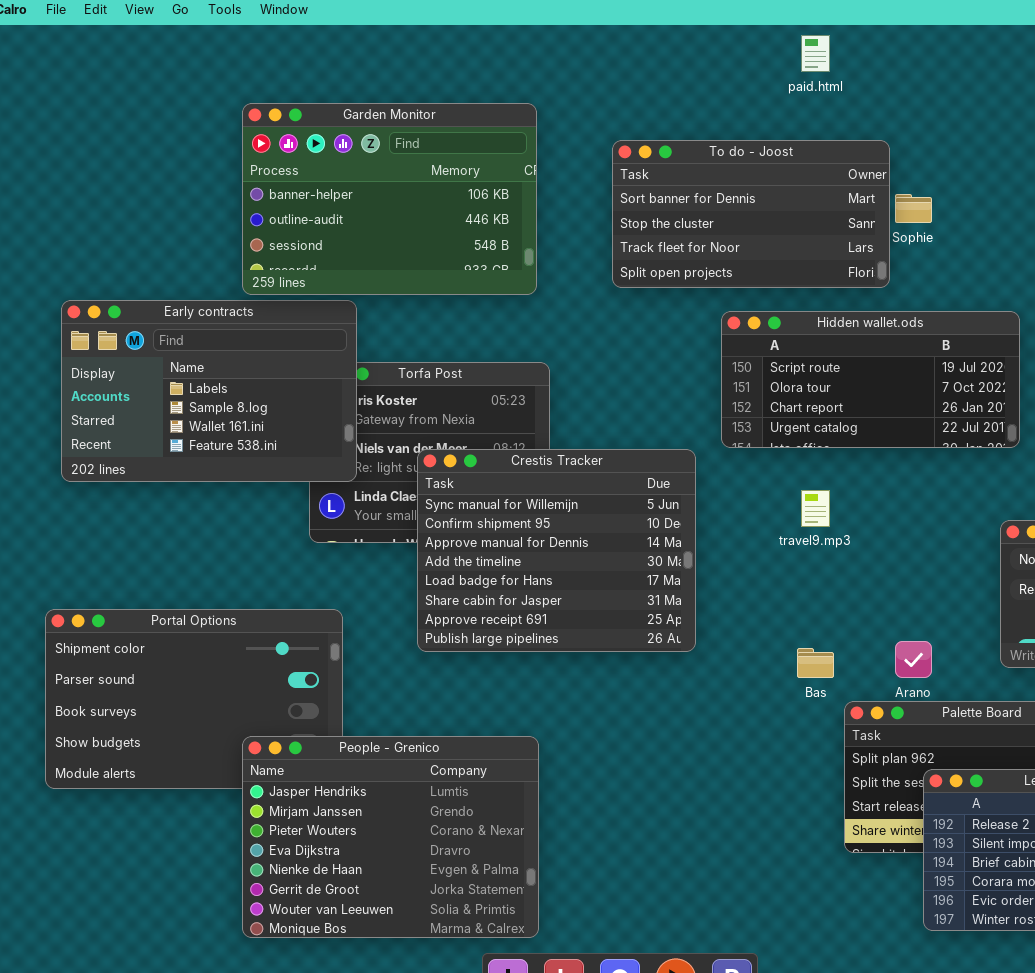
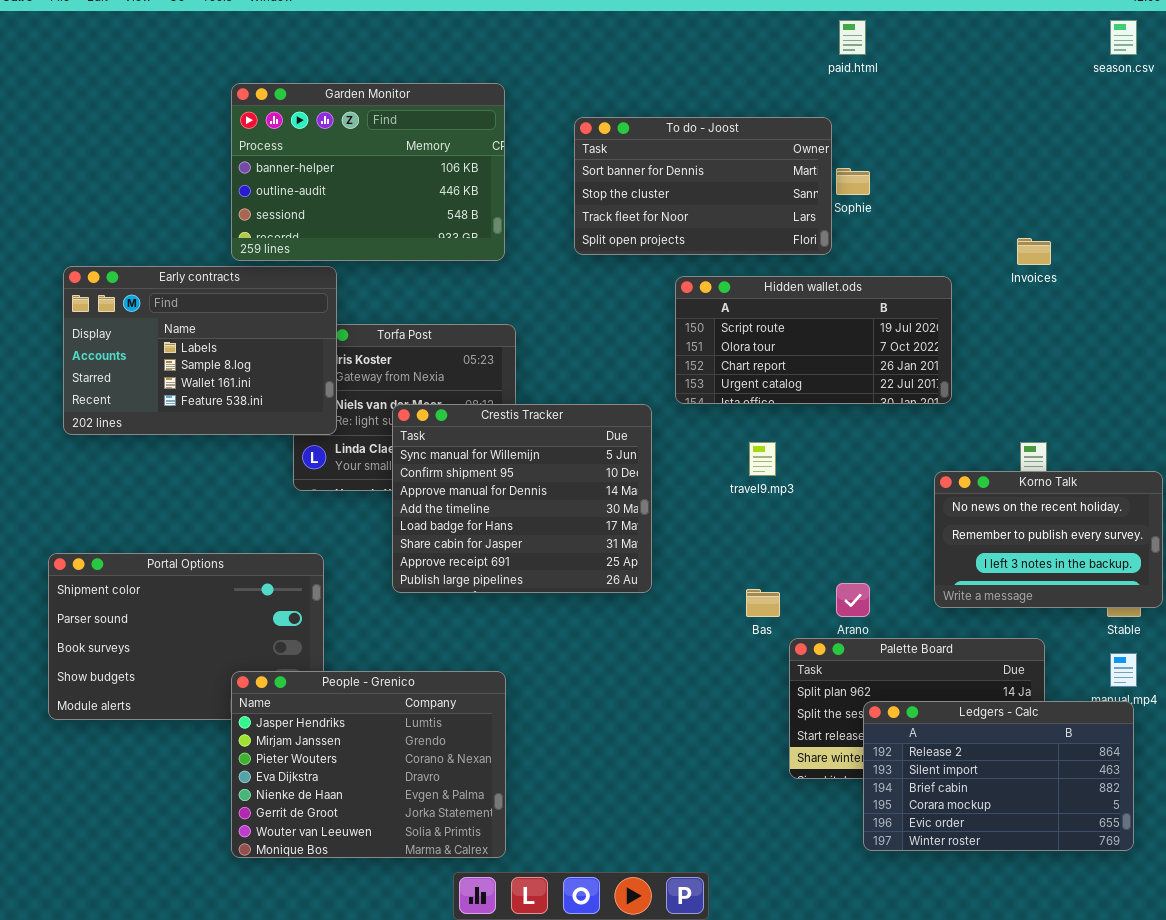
paid.html: [801,35,830,72] -> [839,20,866,55], moved

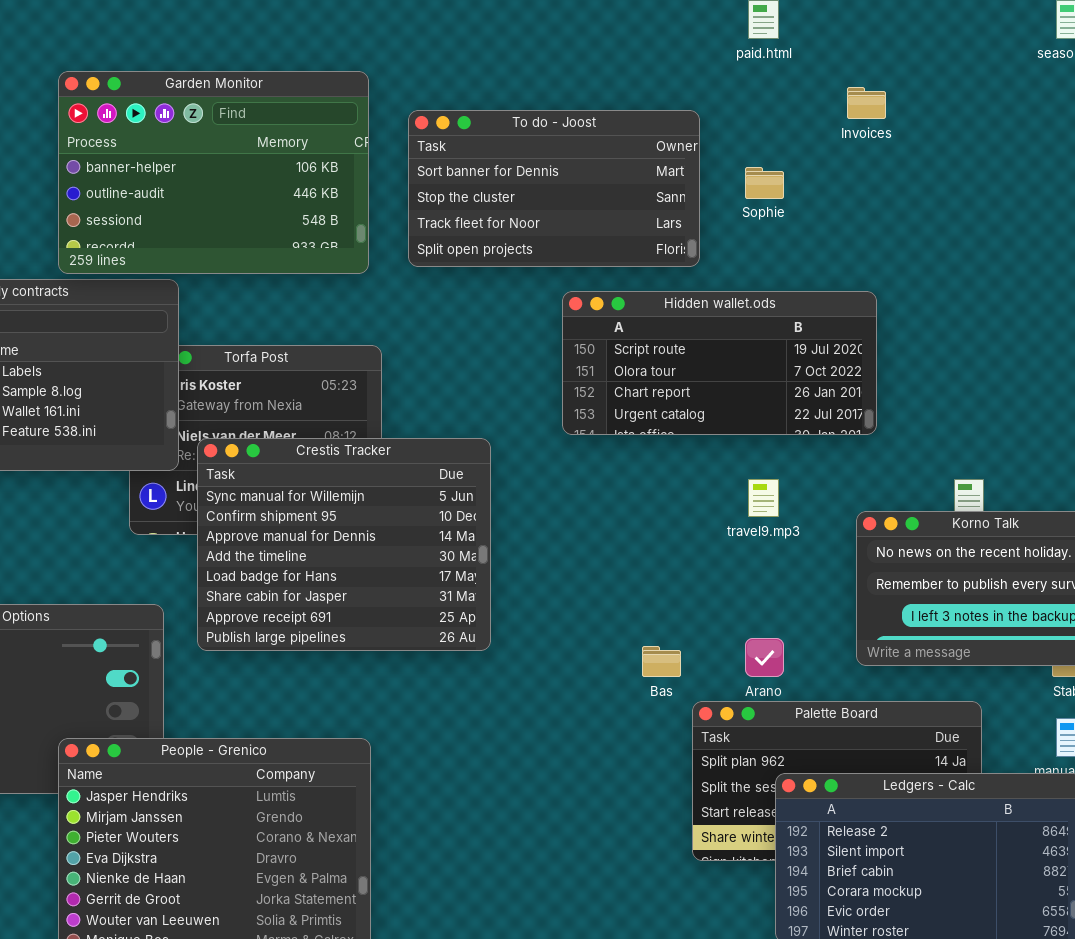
To do - Joost: [574,117,832,255] -> [408,110,700,267], moved
Invoices: [1017,238,1051,265] -> [847,87,886,119], moved
Crestis Tracker: [392,404,652,593] -> [197,438,491,651], moved
travel9.mp3: [749,442,776,476] -> [748,479,779,517], moved

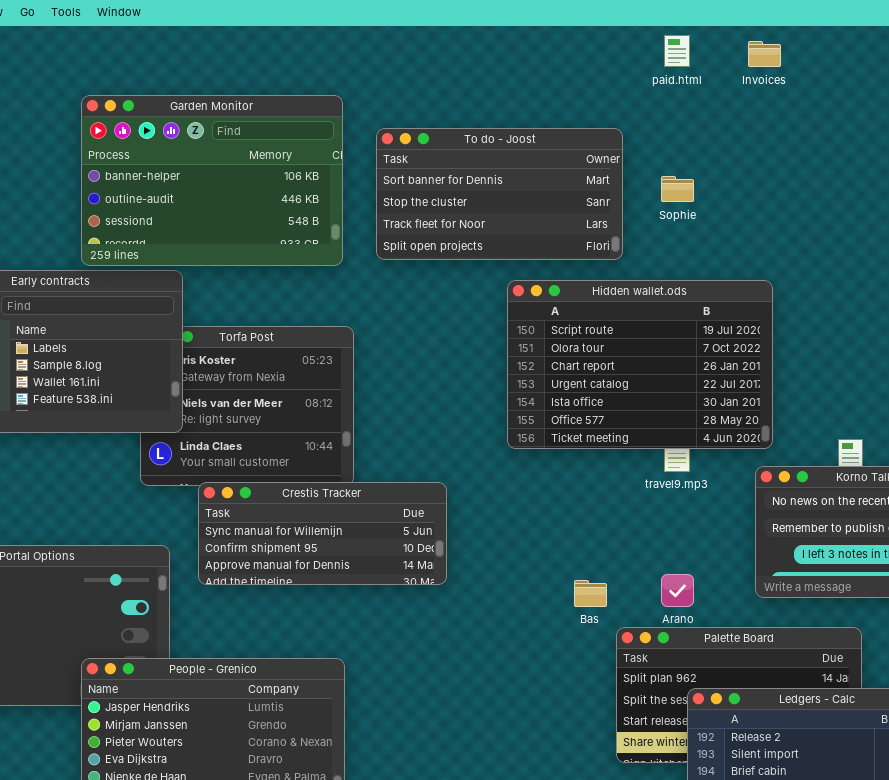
Invoices: [847,87,886,119] -> [748,41,781,67], moved
Hidden wallet.ods: [562,291,877,435] -> [507,280,773,449], resized
Crestis Tracker: [197,438,491,651] -> [198,482,447,585], resized

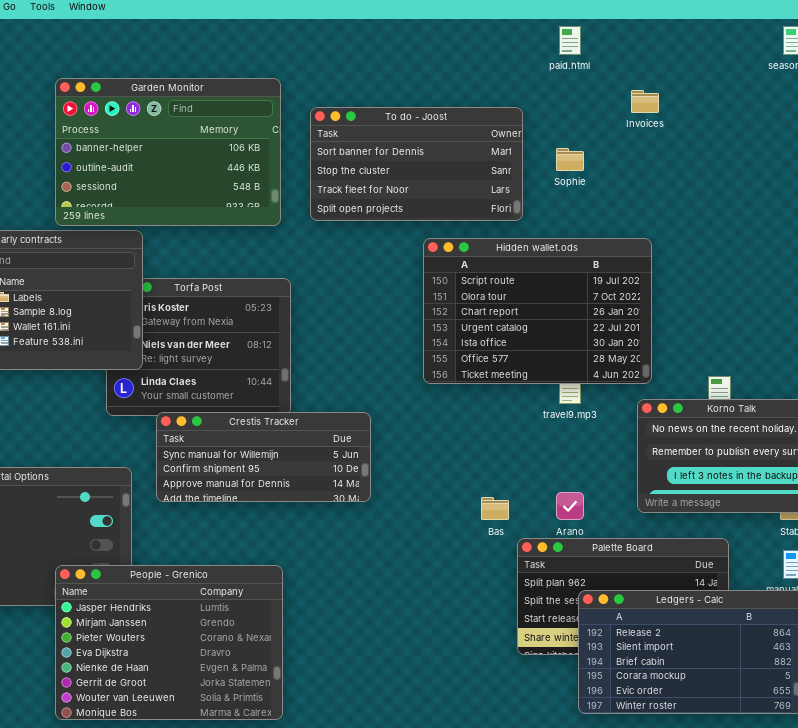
Invoices: [748,41,781,67] -> [631,90,659,113], moved

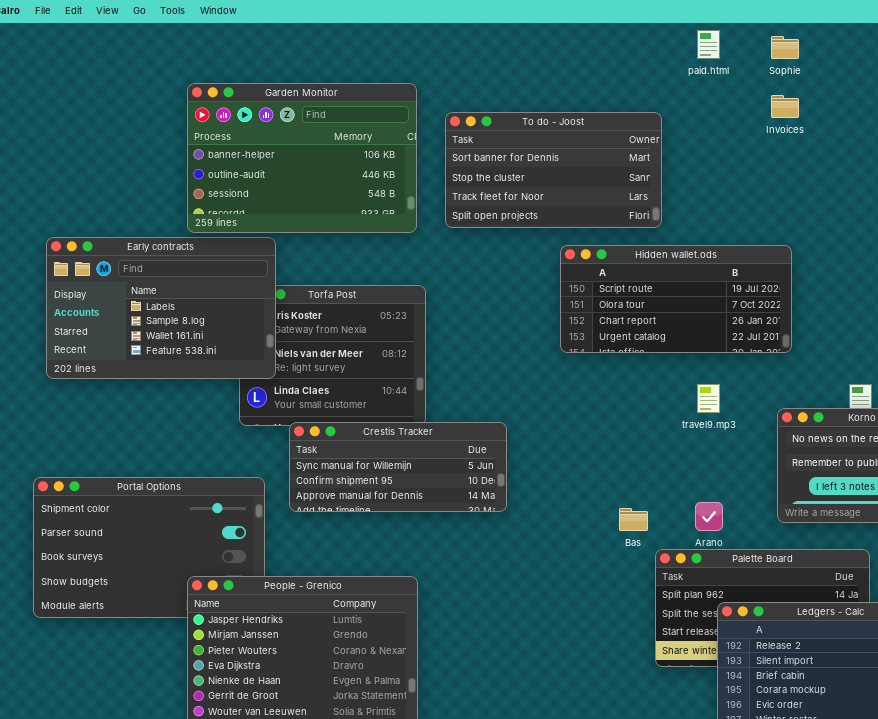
Sophie: [556,148,584,171] -> [771,36,799,59], moved
Hidden wallet.ods: [423,238,652,384] -> [560,245,792,353], resized

